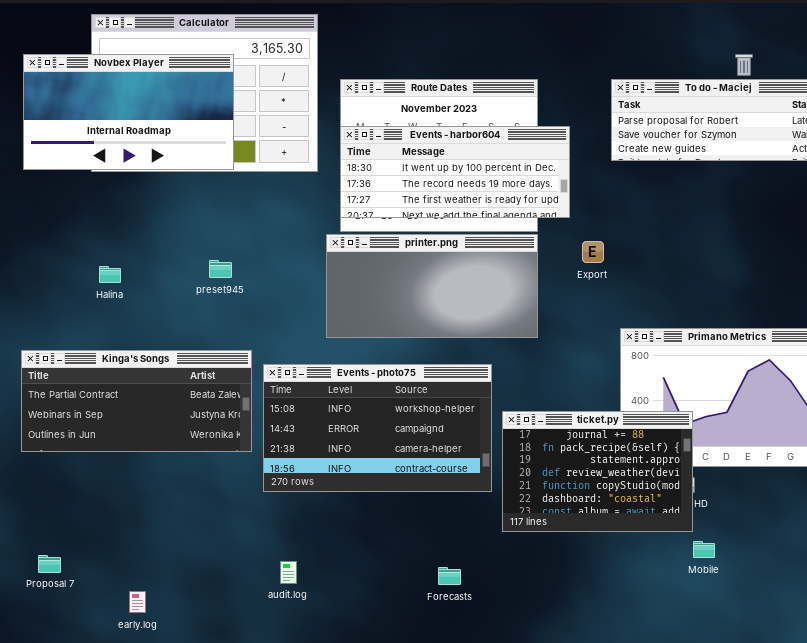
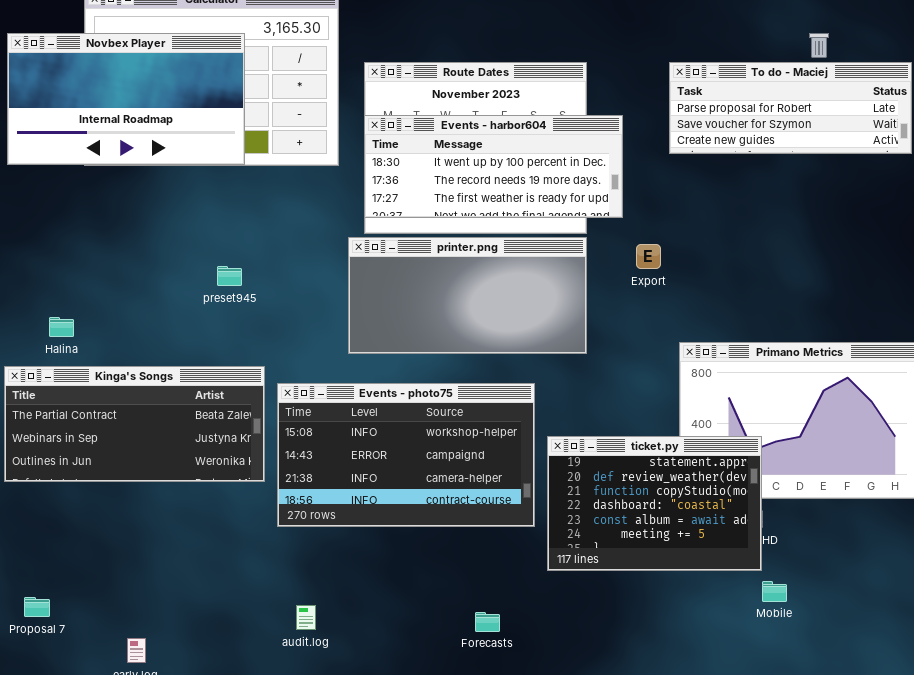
Halina: [99,266,121,283] -> [49,317,74,337], moved
ticket.py: [502,411,693,532] -> [547,436,762,571], scrolled down 2 rows

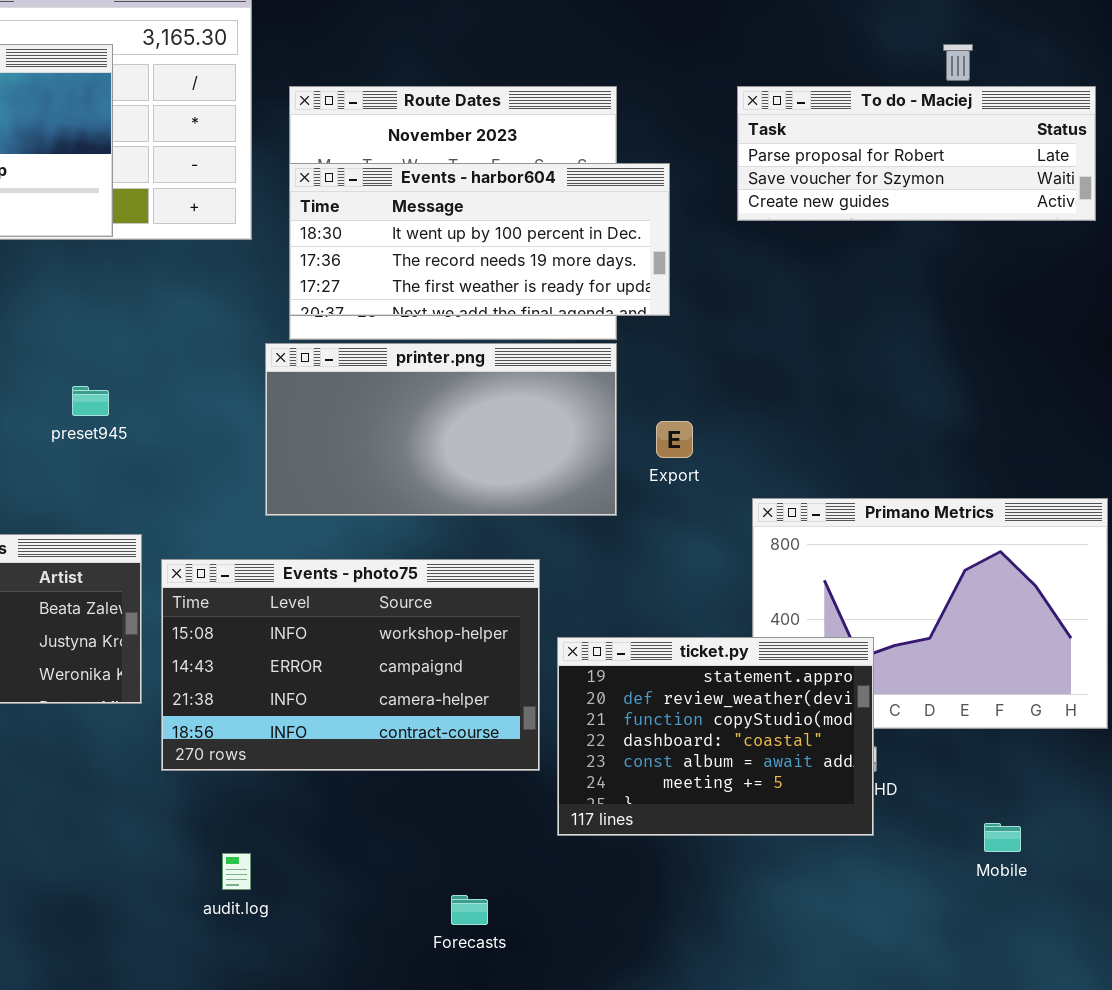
Export: [636,244,661,269] -> [656,421,693,458], moved
Mobile: [762,581,787,602] -> [984,823,1021,852], moved
audit.log: [296,605,316,630] -> [222,853,251,890], moved

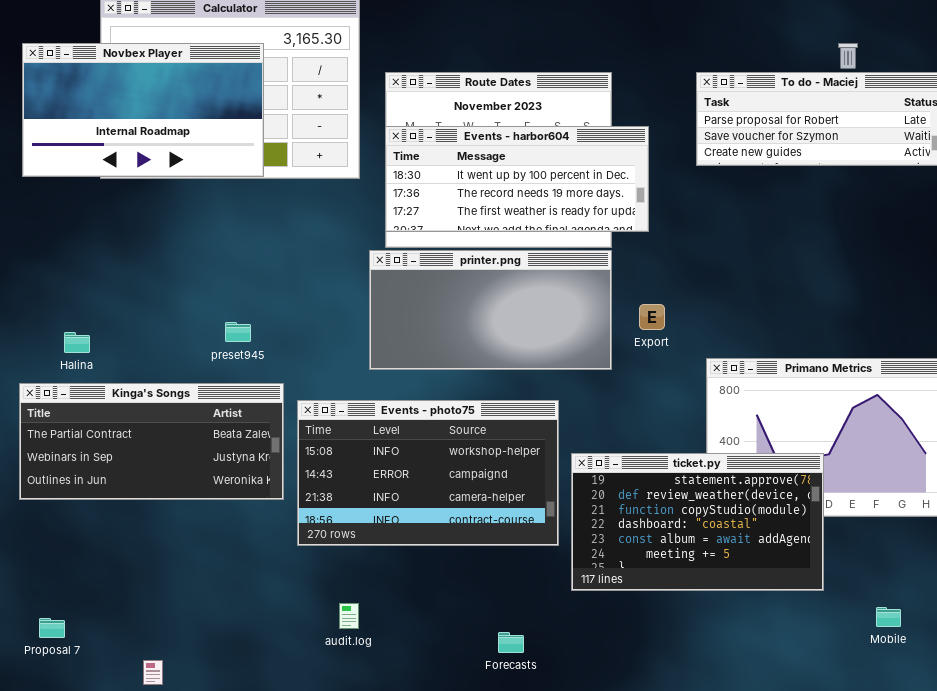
preset945: [72,386,109,416] -> [225,322,251,342], moved
ticket.py: [557,637,874,836] -> [571,453,824,591], resized
Mobile: [984,823,1021,852] -> [876,607,901,627], moved

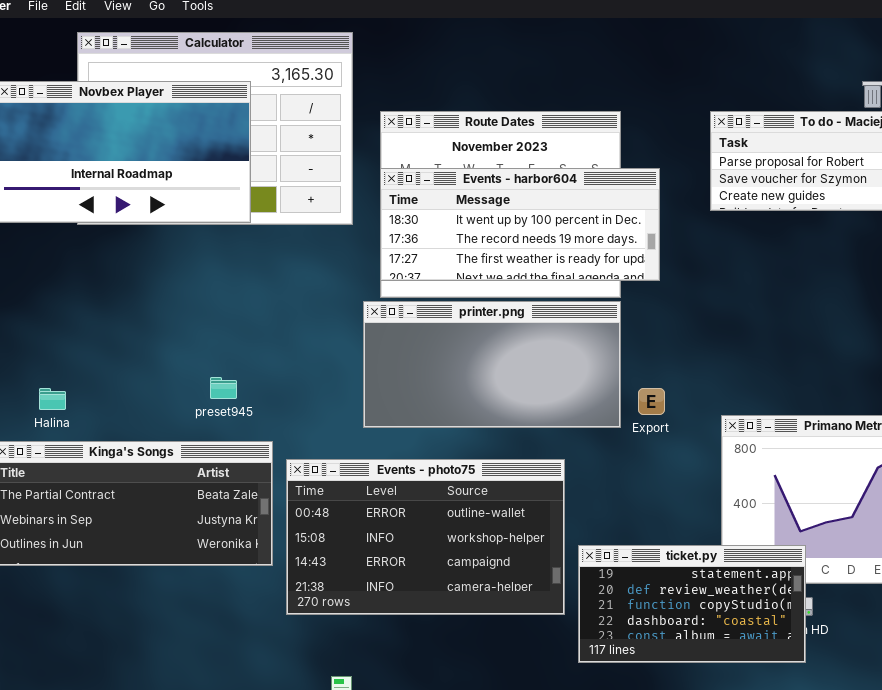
Export: [639,304,665,330] -> [638,388,665,415], moved
Events - photo75: [297,400,559,546] -> [286,459,565,615], scrolled up 1 row
ticket.py: [571,453,824,591] -> [578,545,806,663], resized

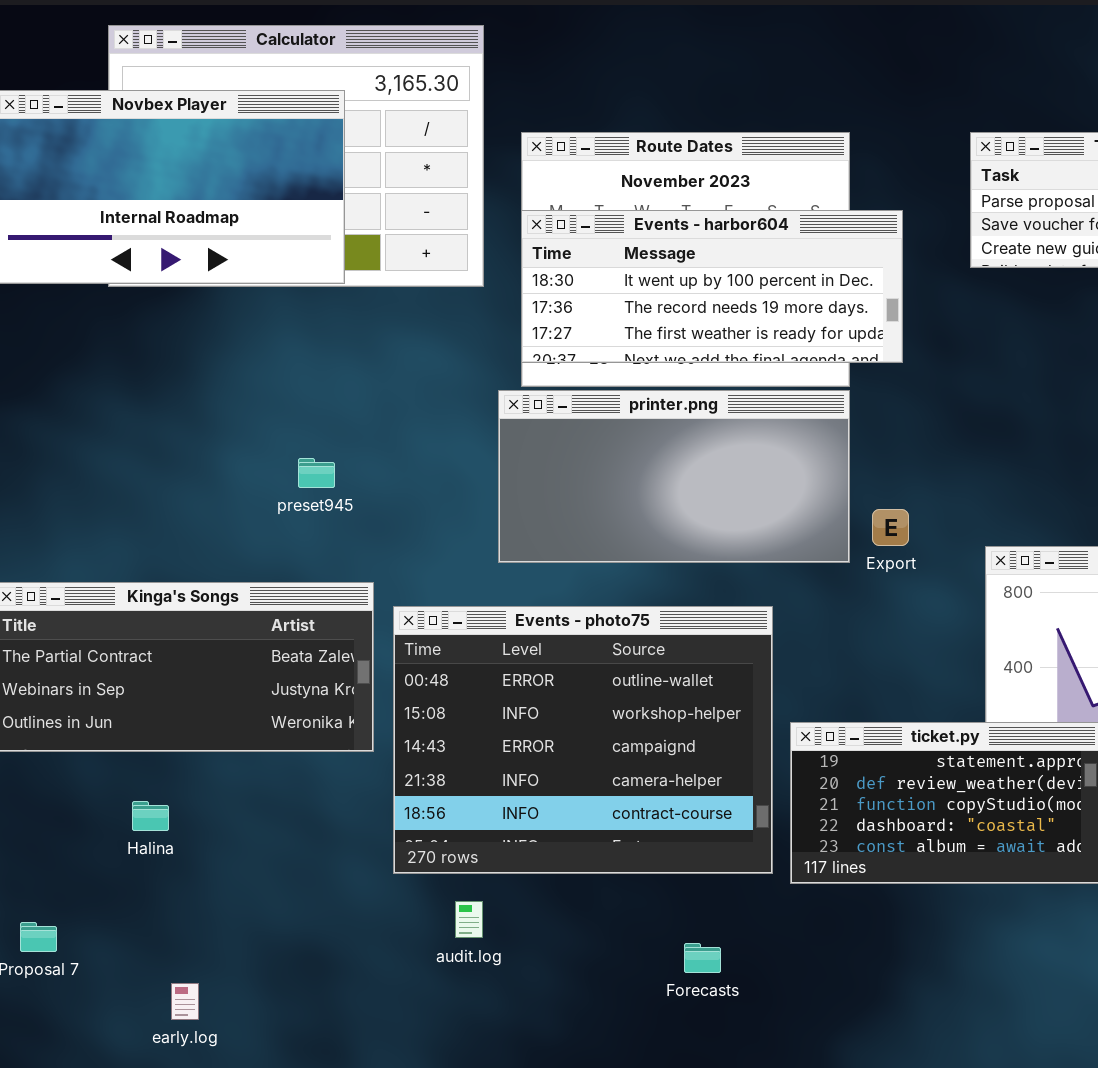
preset945: [210,377,237,399] -> [298,458,335,488], moved
Halina: [39,388,66,410] -> [132,801,169,831], moved
Events - photo75: [286,459,565,615] -> [393,606,773,874], resized

